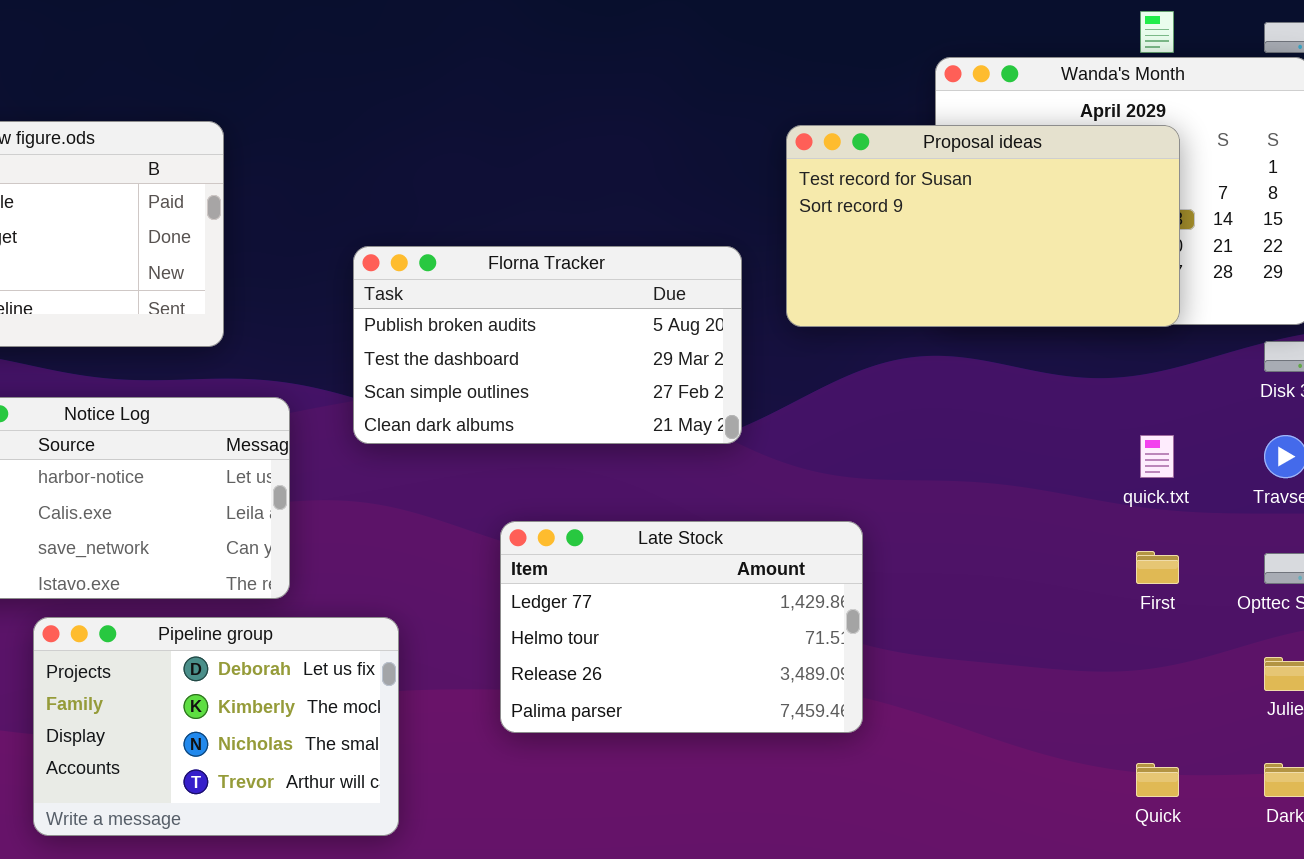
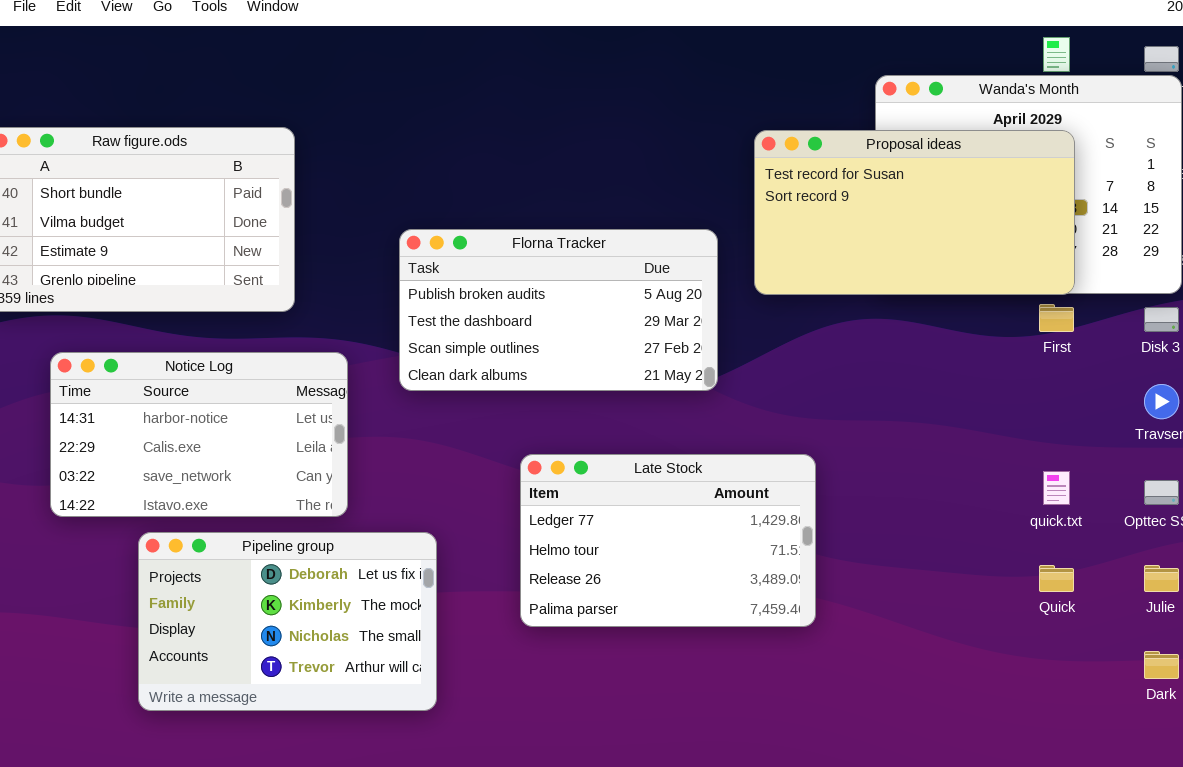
quick.txt: [1140,435,1174,478] -> [1043,471,1070,505], moved
First: [1136,551,1179,584] -> [1039,304,1074,332], moved
Quick: [1136,763,1179,797] -> [1039,565,1074,592], moved

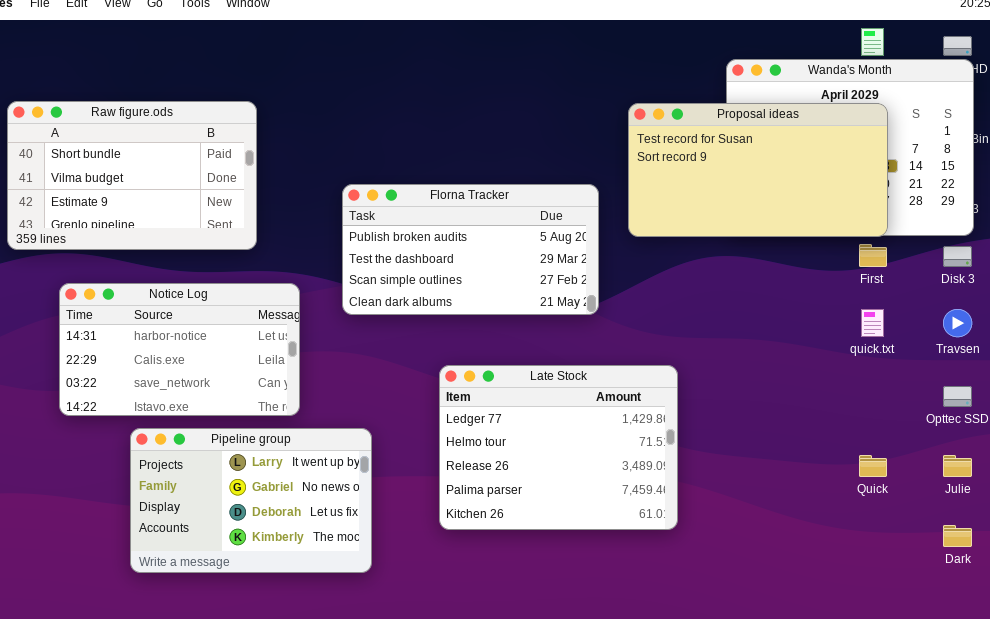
Late Stock: [520,454,816,627] -> [439,365,678,530], resized
quick.txt: [1043,471,1070,505] -> [861,309,884,337], moved
Pipeline group: [138,532,437,711] -> [130,428,372,573], scrolled up 2 rows

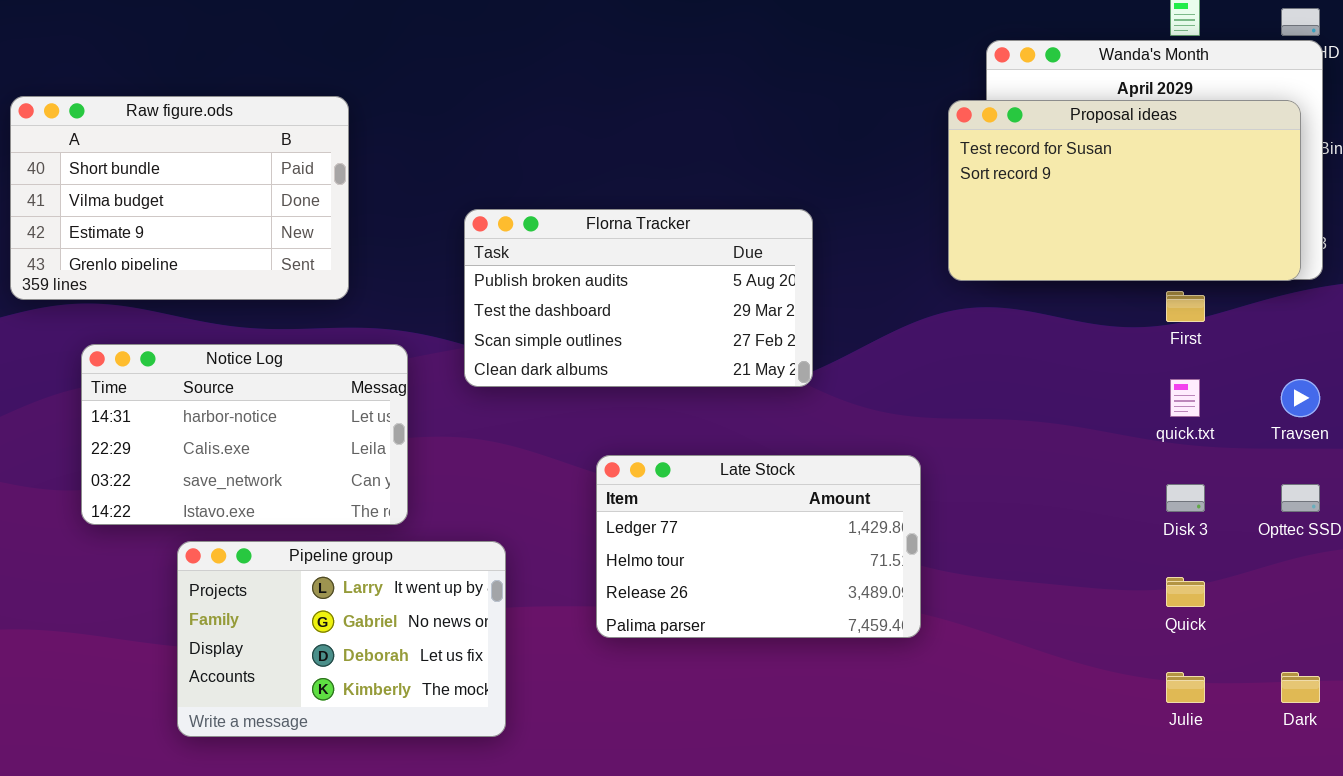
Proposal ideas: [628,103,888,237] -> [948,100,1301,281], moved
Disk 3: [943,246,972,267] -> [1166,484,1205,512], moved
Late Stock: [439,365,678,530] -> [596,455,921,638], resized
Julie: [943,455,972,477] -> [1166,672,1205,703], moved

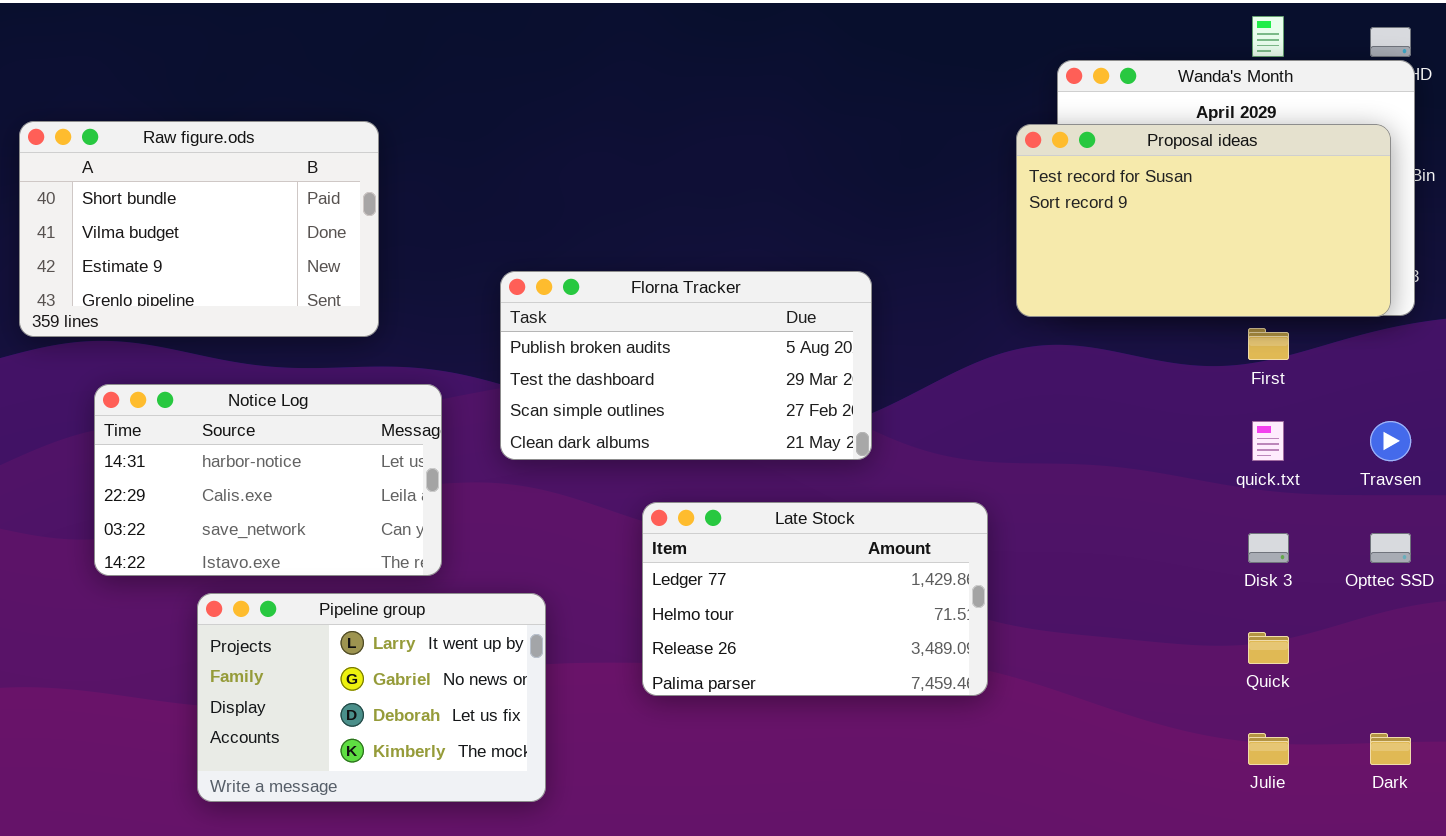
Florna Tracker: [464,209,813,387] -> [500,271,872,460], moved

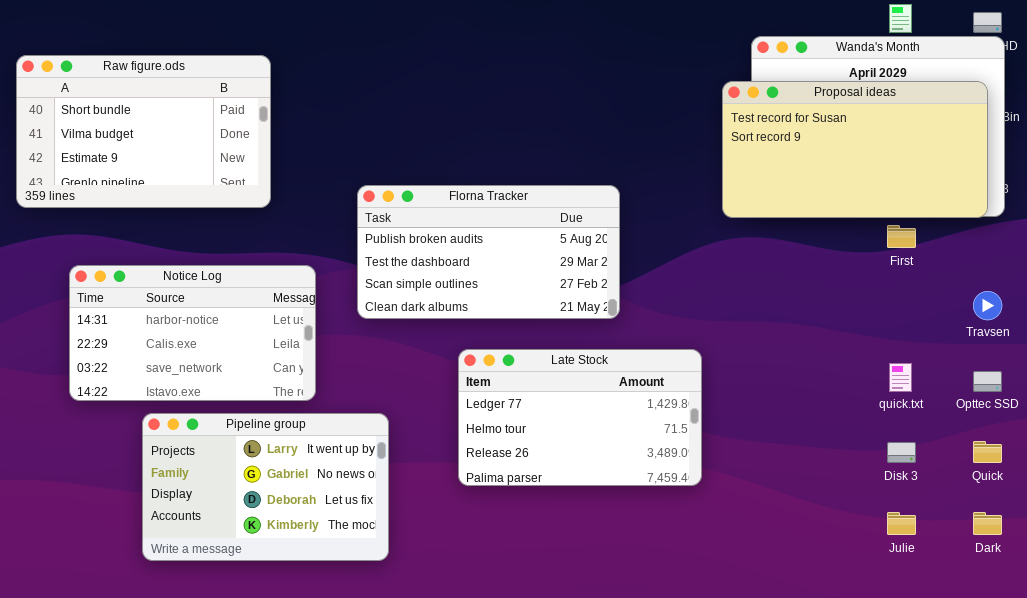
Raw figure.ods: [19,121,379,337] -> [16,55,271,208], moved
quick.txt: [1252,421,1284,461] -> [889,363,912,392], moved
Disk 3: [1248,533,1289,563] -> [887,442,916,463], moved
Quick: [1248,632,1289,664] -> [973,441,1002,463], moved

